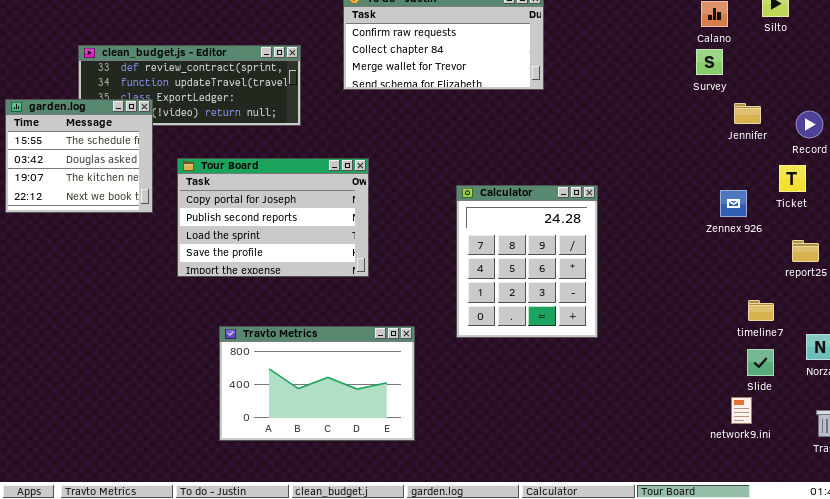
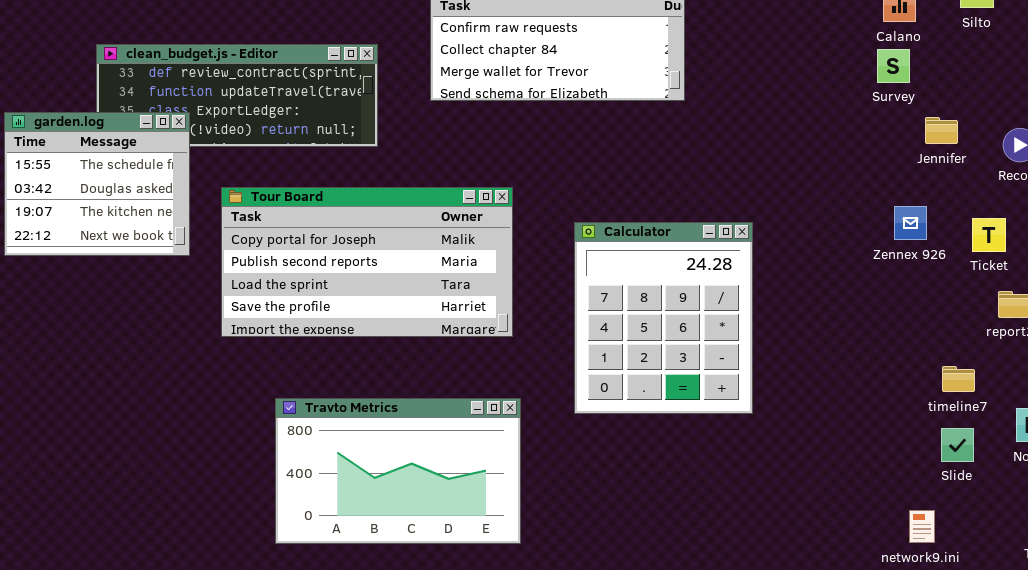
Tour Board: [177,158,369,277] -> [221,187,513,337], resized
Ticket: [779,165,806,192] -> [972,218,1006,252], moved
Zennex 926: [720,190,747,217] -> [894,206,927,240], moved
network9.ini: [731,397,752,424] -> [909,510,935,543], moved

